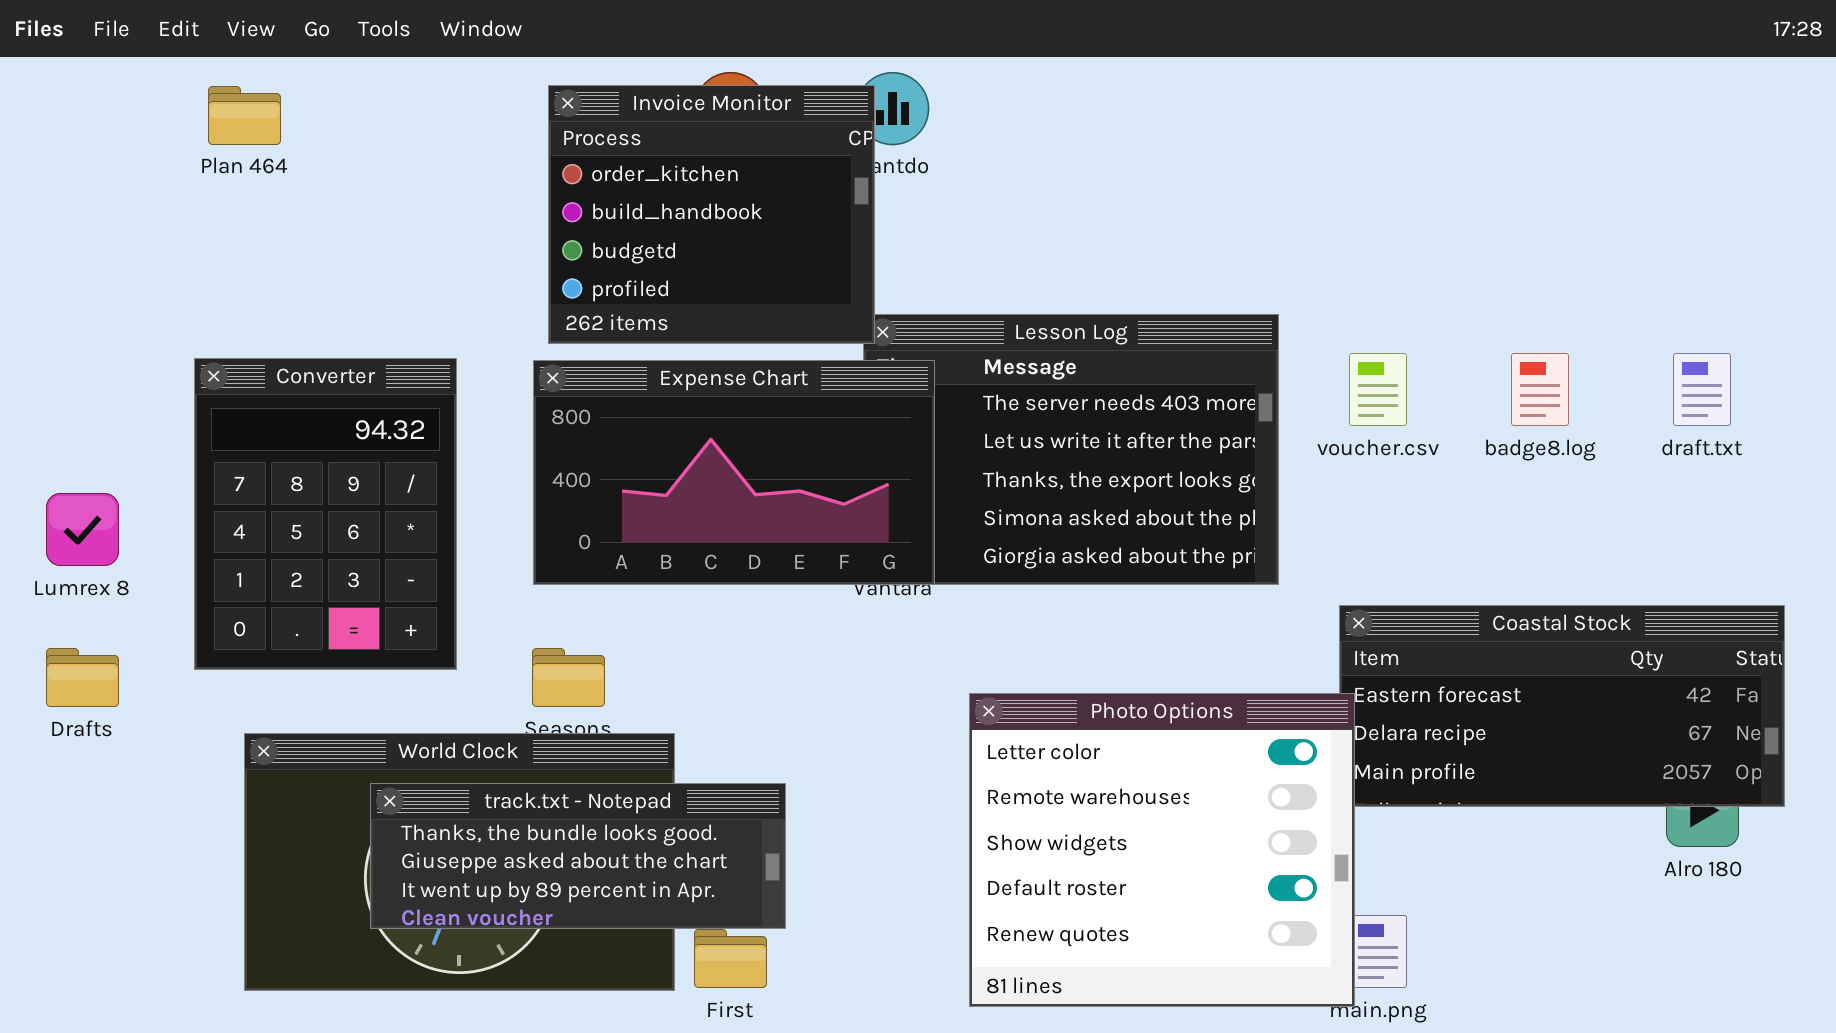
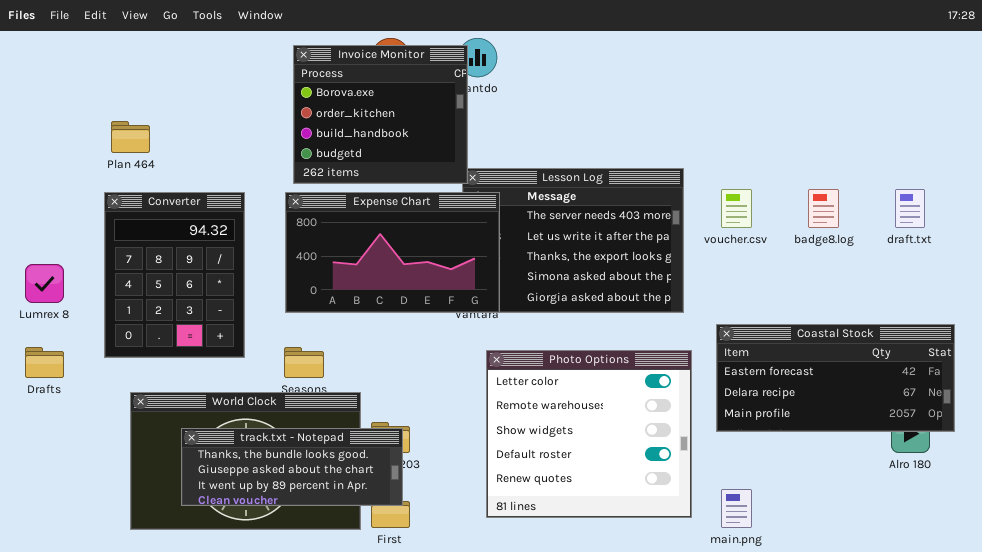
Invoice Monitor: [548,85,875,344] -> [293,45,468,184], scrolled up 1 row
Plan 464: [208,86,281,145] -> [111,121,150,153], moved
Photo Options: [969,693,1355,1007] -> [486,350,692,518], moved
track.txt - Notepad: [370,783,786,929] -> [181,428,403,506], moved

